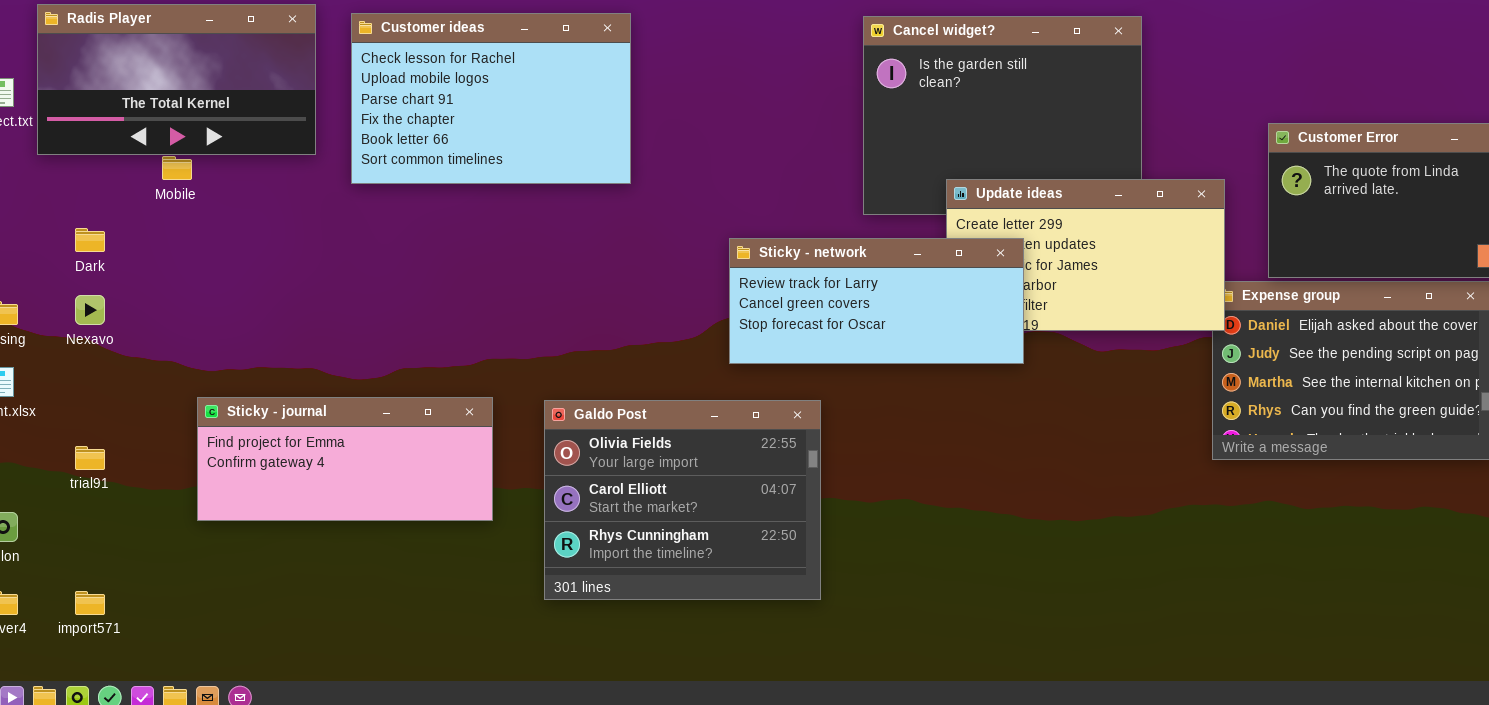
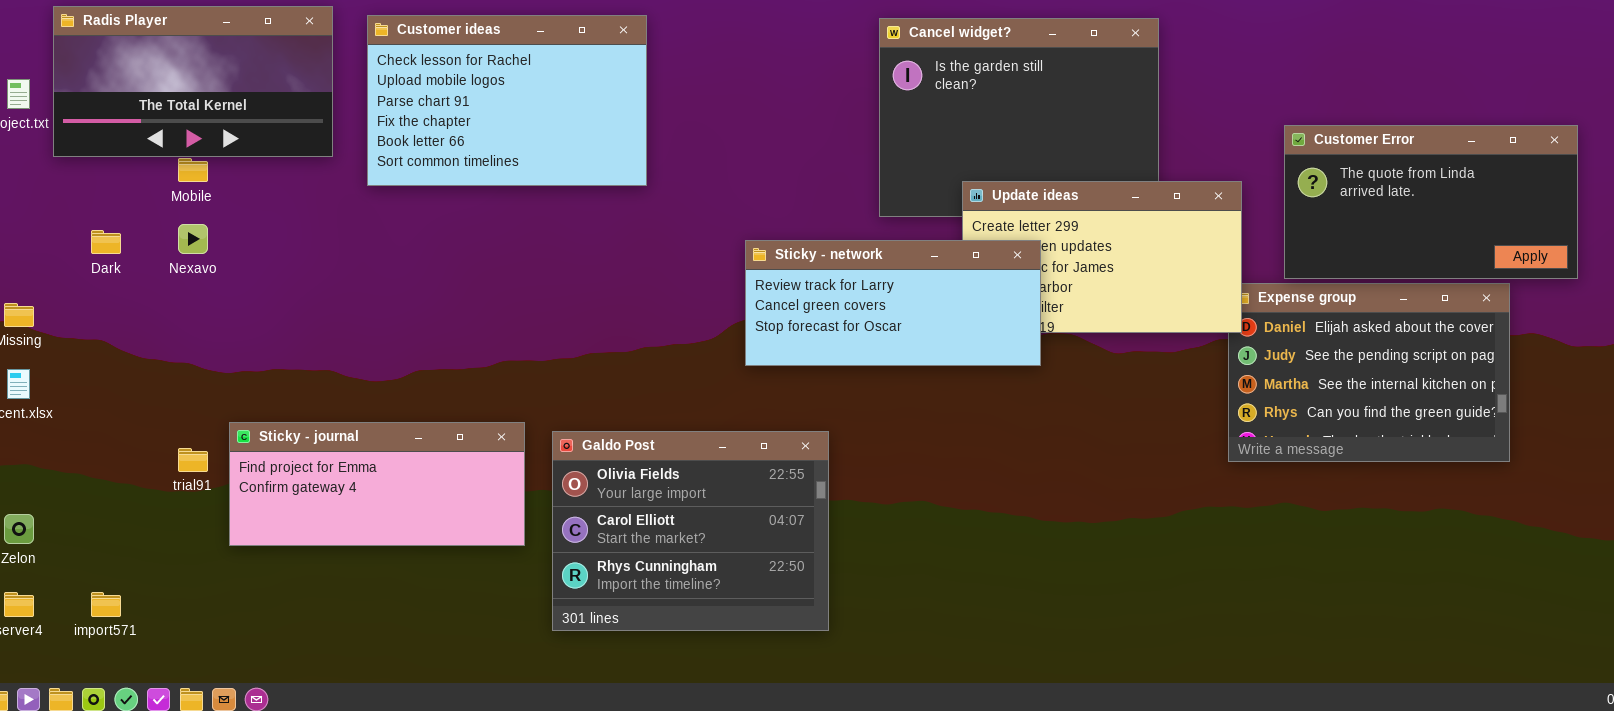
Nexavo: [75,295,105,325] -> [178,224,208,254], moved
Sticky - journal: [197,397,493,521] -> [229,422,525,546], moved
Galdo Post: [544,400,821,600] -> [552,431,829,631], moved
trial91: [75,446,105,470] -> [178,448,208,472], moved

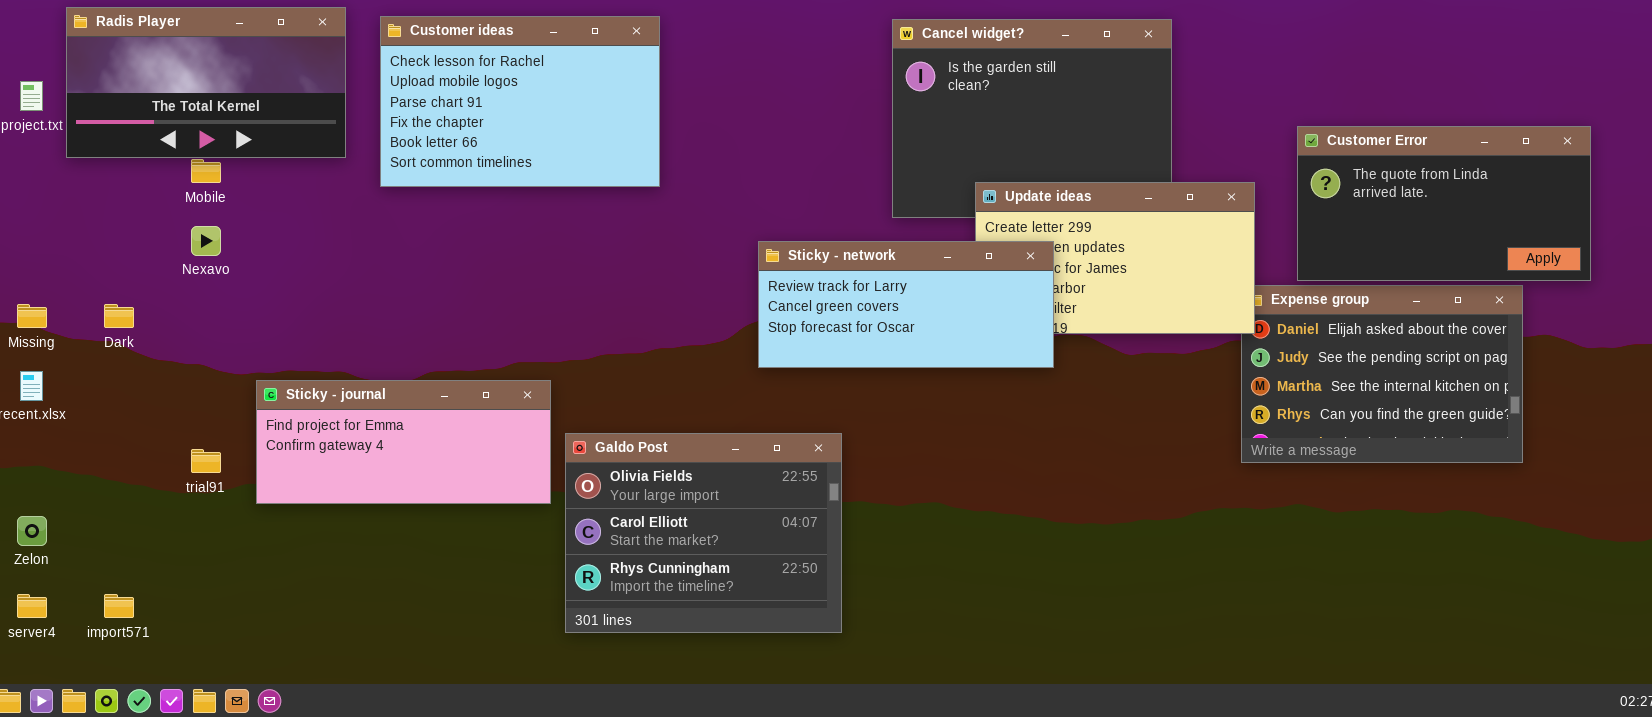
Dark: [91,230,121,254] -> [104,304,134,328], moved
Sticky - journal: [229,422,525,546] -> [256,380,551,504], moved

